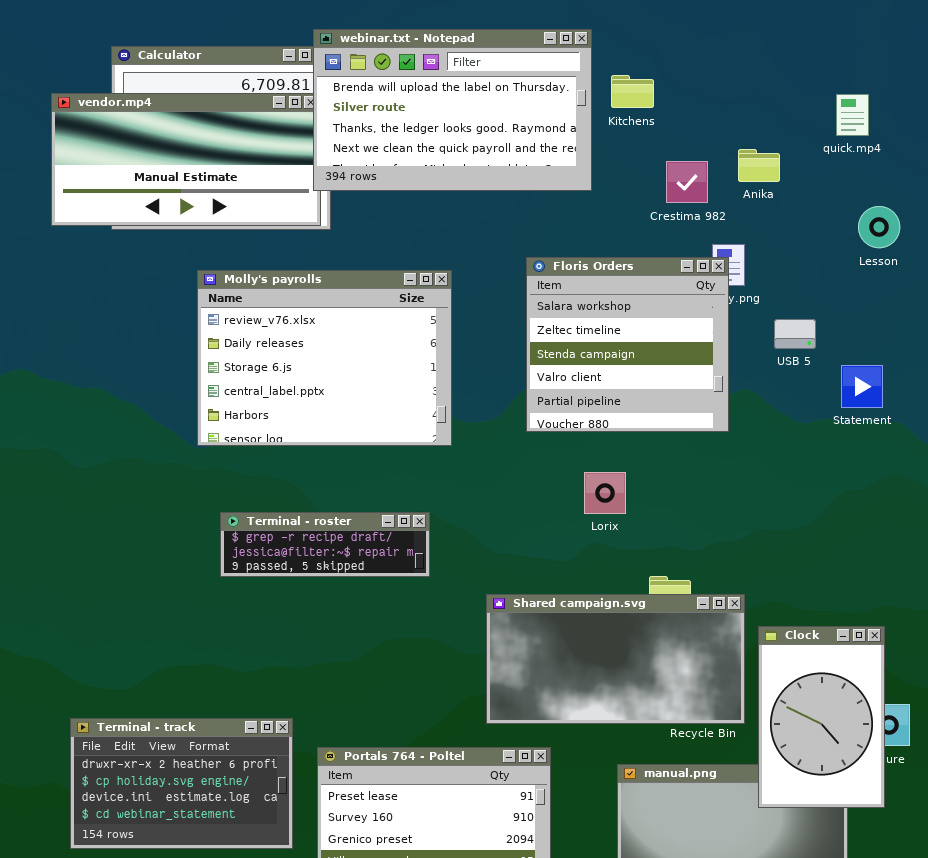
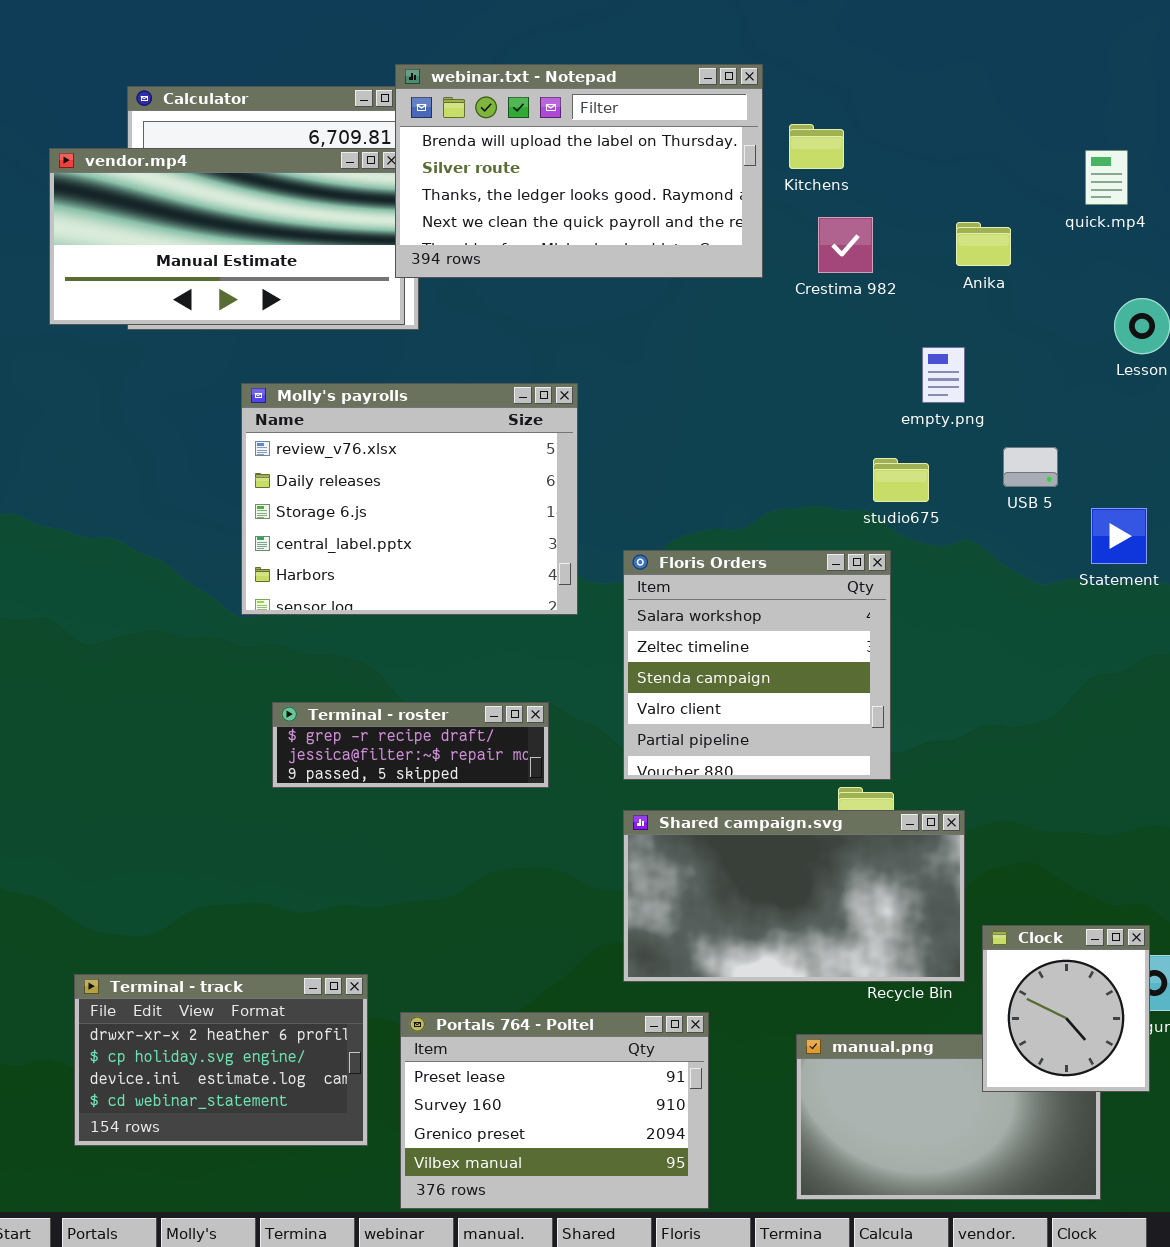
Crestima 982: [666,161,708,203] -> [818,217,873,273], moved
Floris Orders: [526,257,729,432] -> [623,550,891,780], moved
Clock: [758,626,885,808] -> [982,925,1150,1092], resized

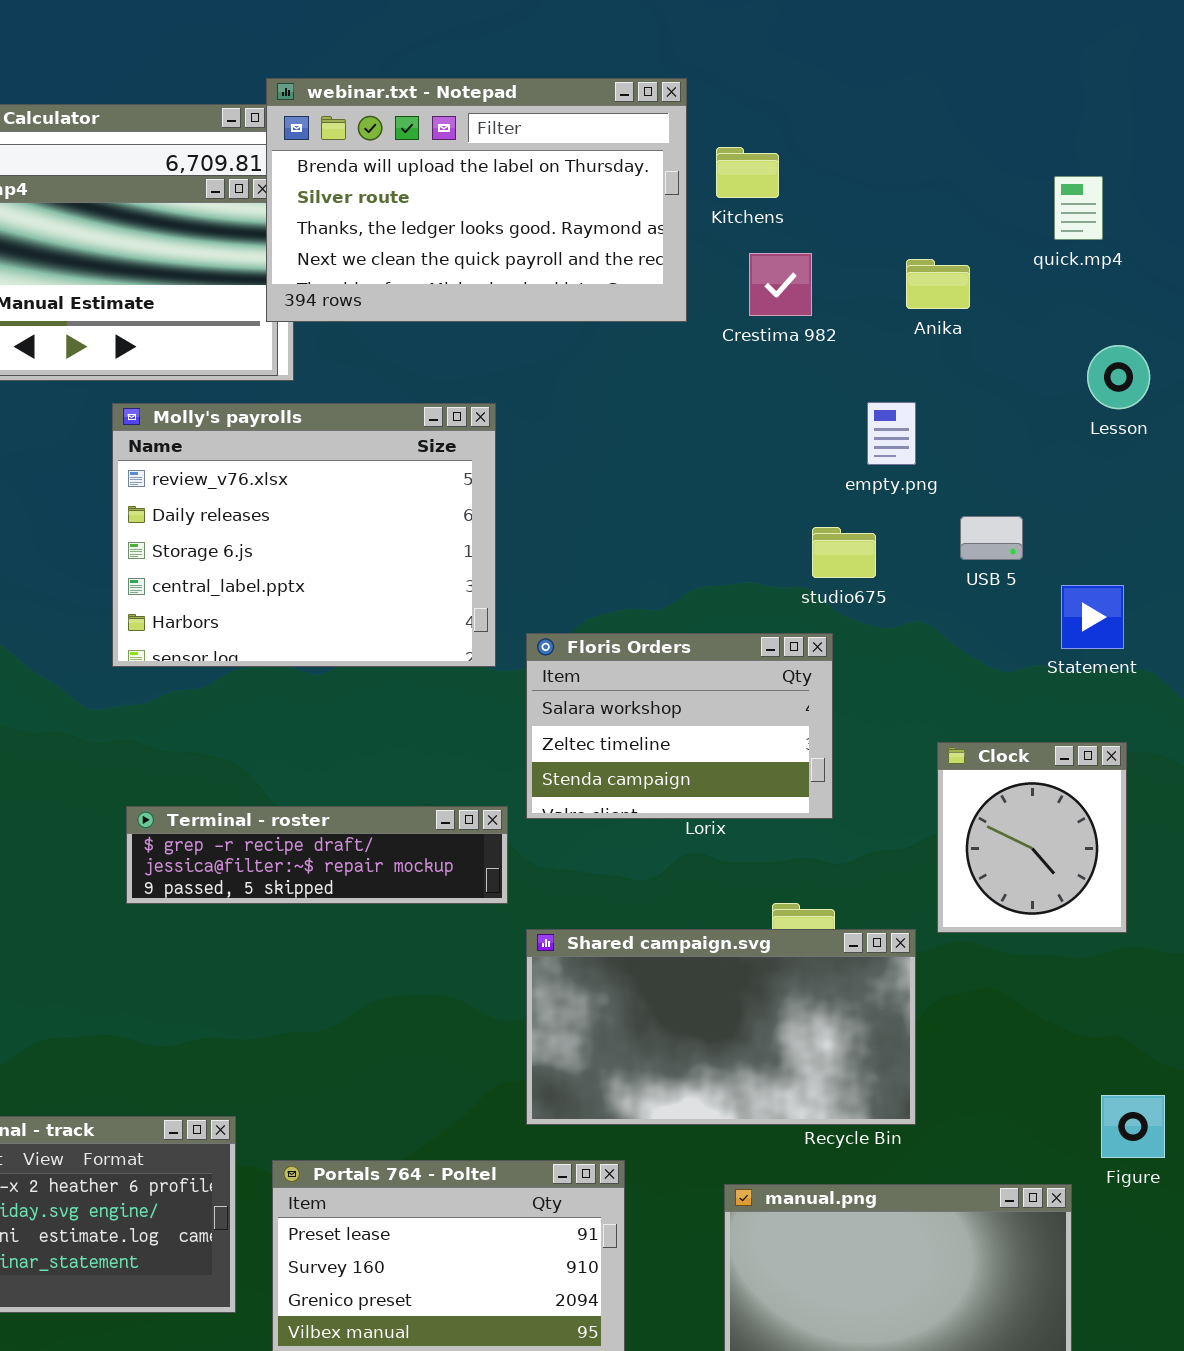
Molly's payrolls: [241,383,578,615] -> [112,403,496,667], moved
Floris Orders: [623,550,891,780] -> [526,633,833,819], resized
Terminal - roster: [272,702,549,788] -> [126,806,508,904], resized
Clock: [982,925,1150,1092] -> [937,742,1127,933], moved

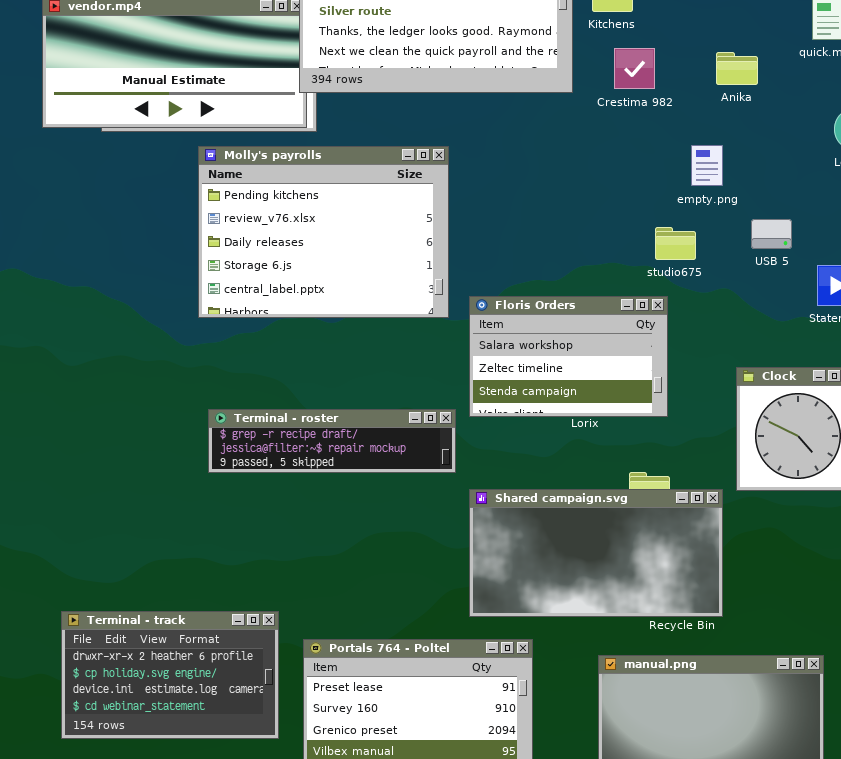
Molly's payrolls: [112,403,496,667] -> [198,146,449,318], scrolled up 1 row

